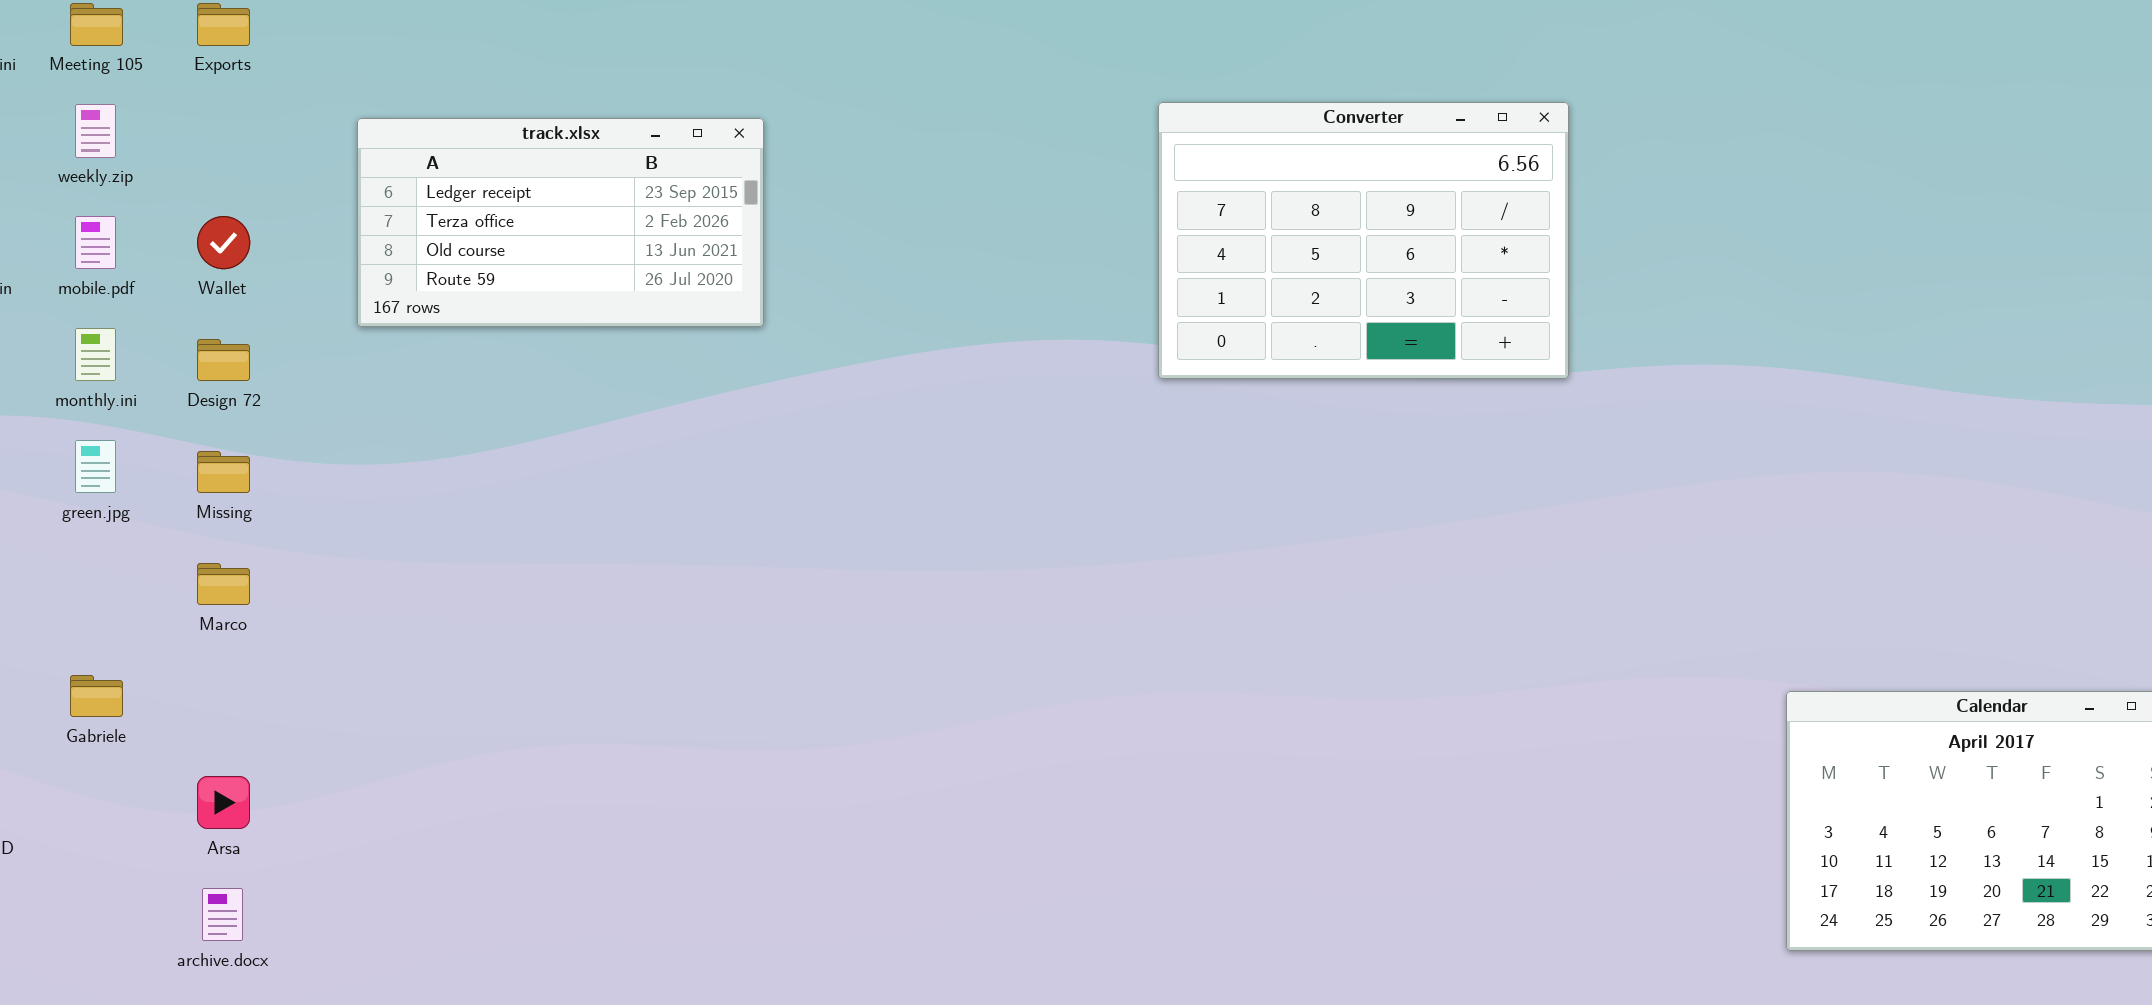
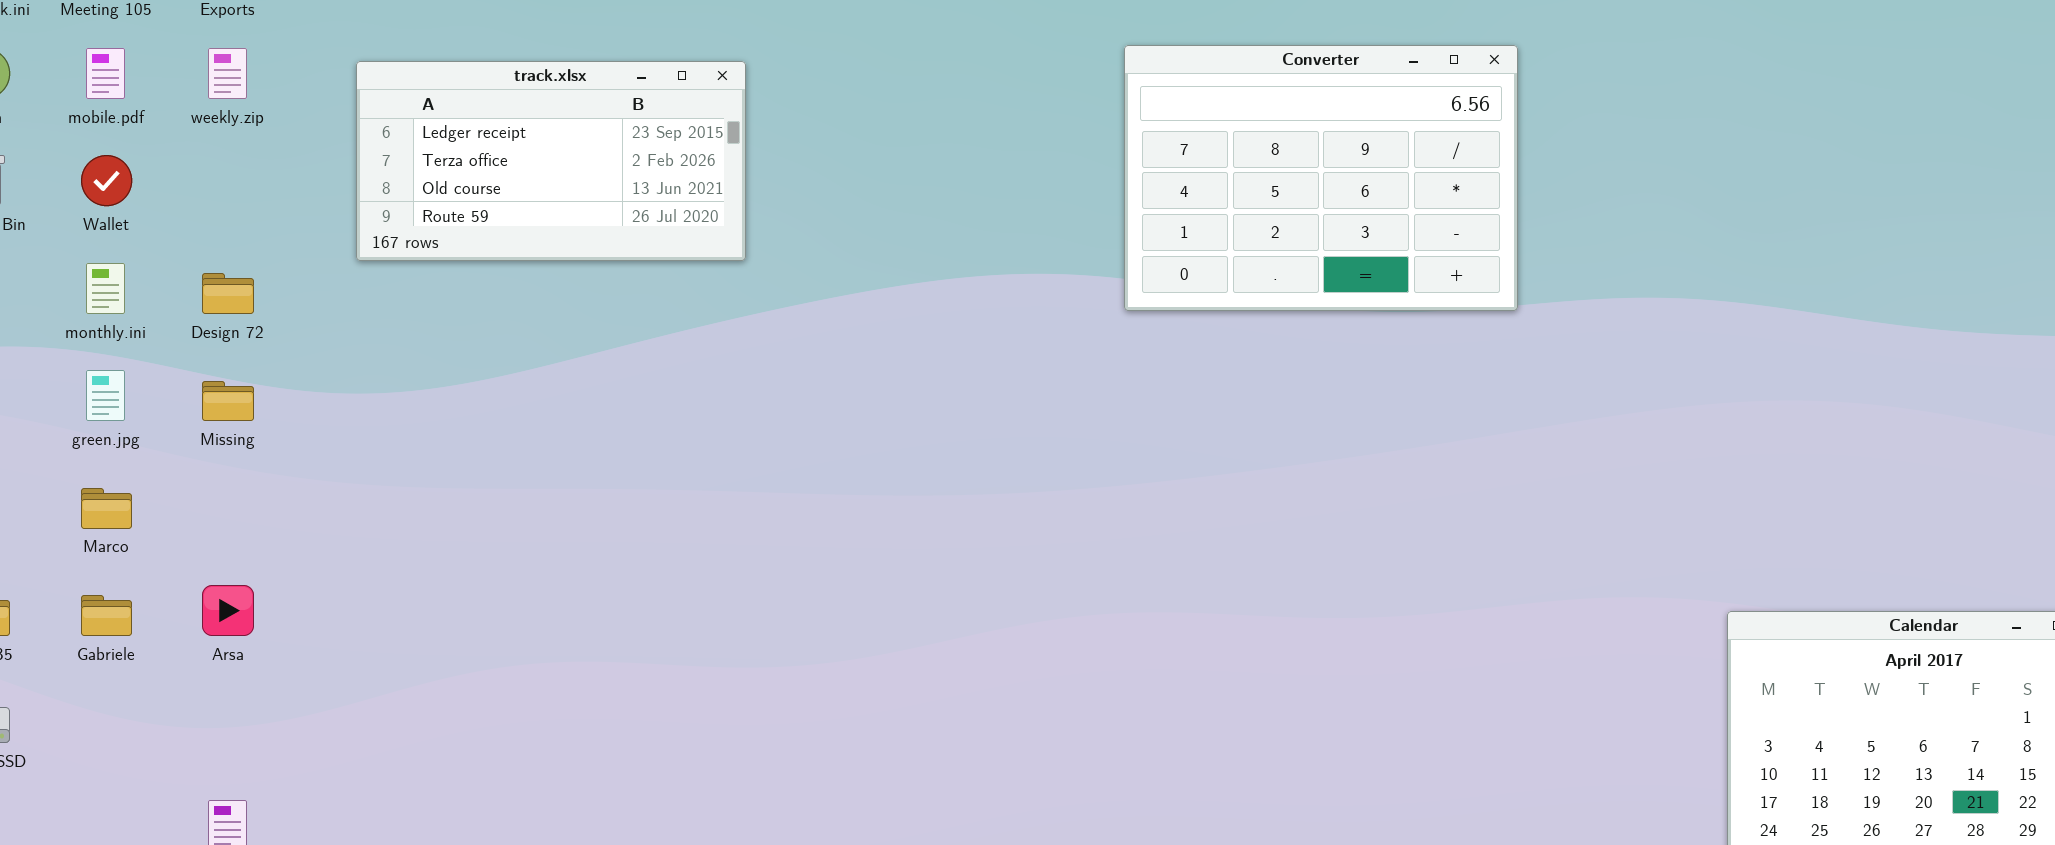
weekly.zip: [75,104,116,158] -> [208,48,247,99], moved
mobile.pdf: [75,216,116,269] -> [86,48,125,99], moved
Wallet: [197,216,250,269] -> [81,155,132,206], moved
Marco: [197,563,250,605] -> [81,488,132,529], moved
Arsa: [197,776,250,829] -> [202,585,254,636], moved

